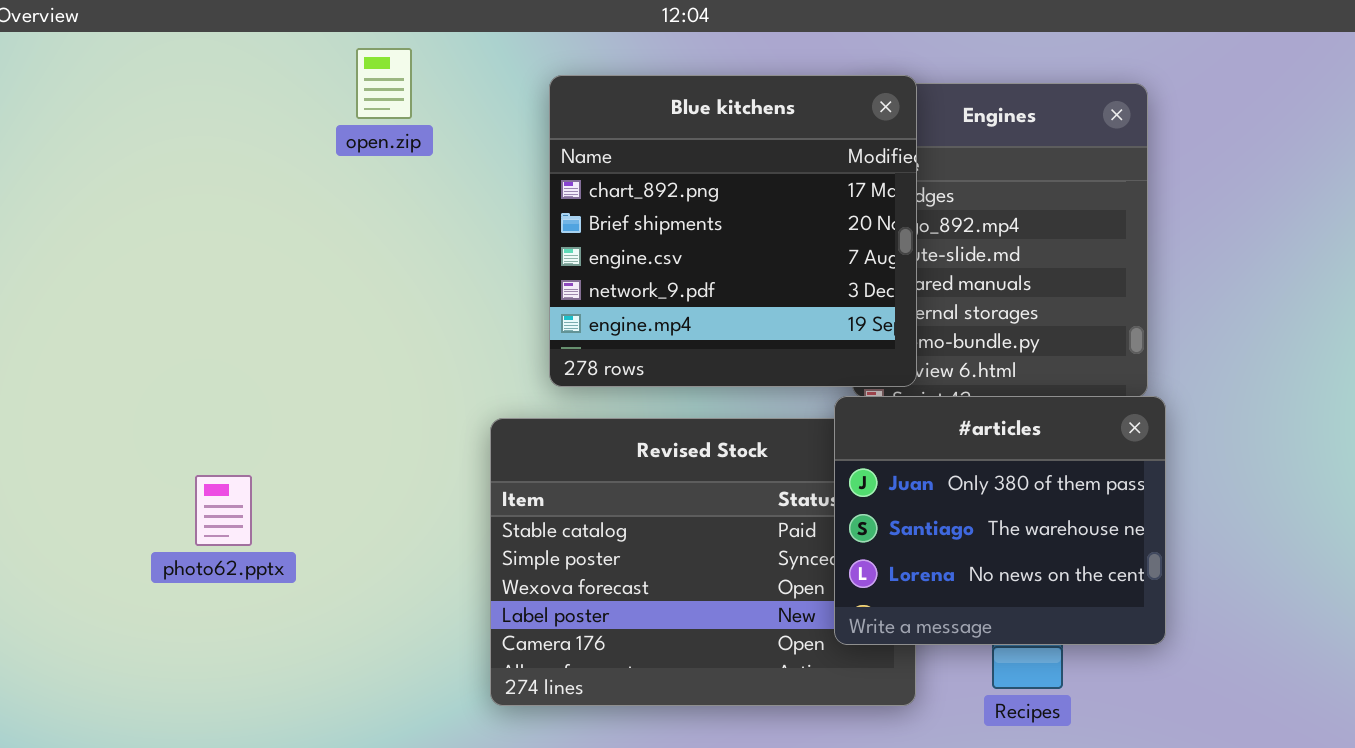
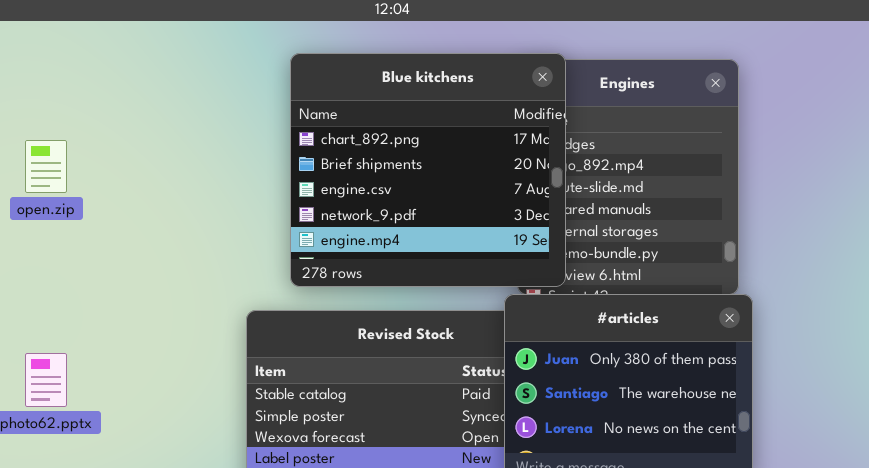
open.zip: [356,48,412,119] -> [25,140,67,193], moved

